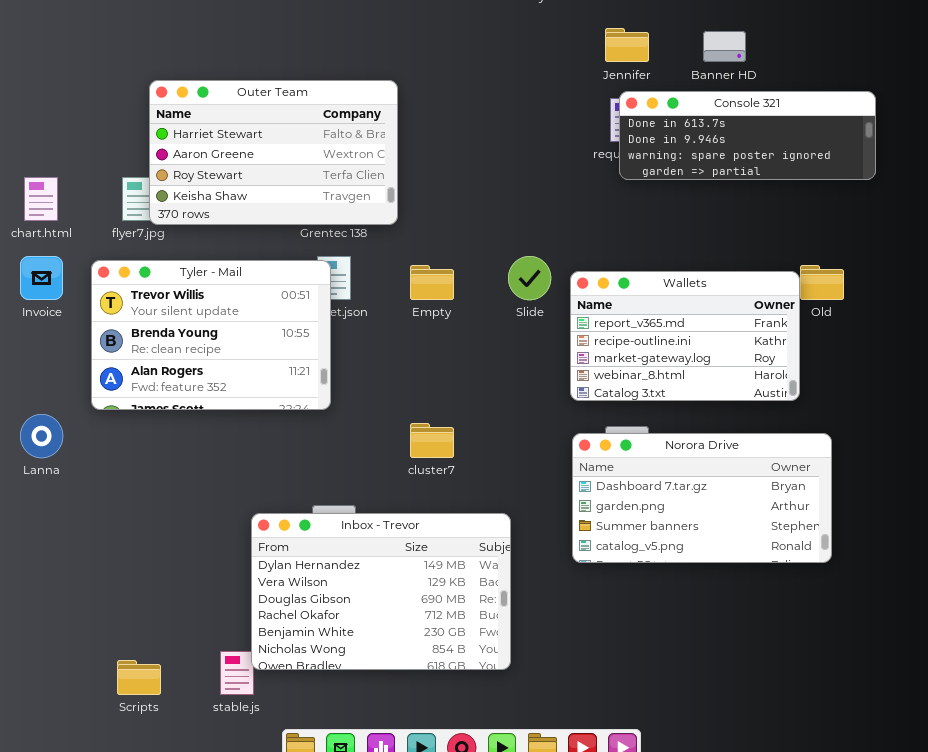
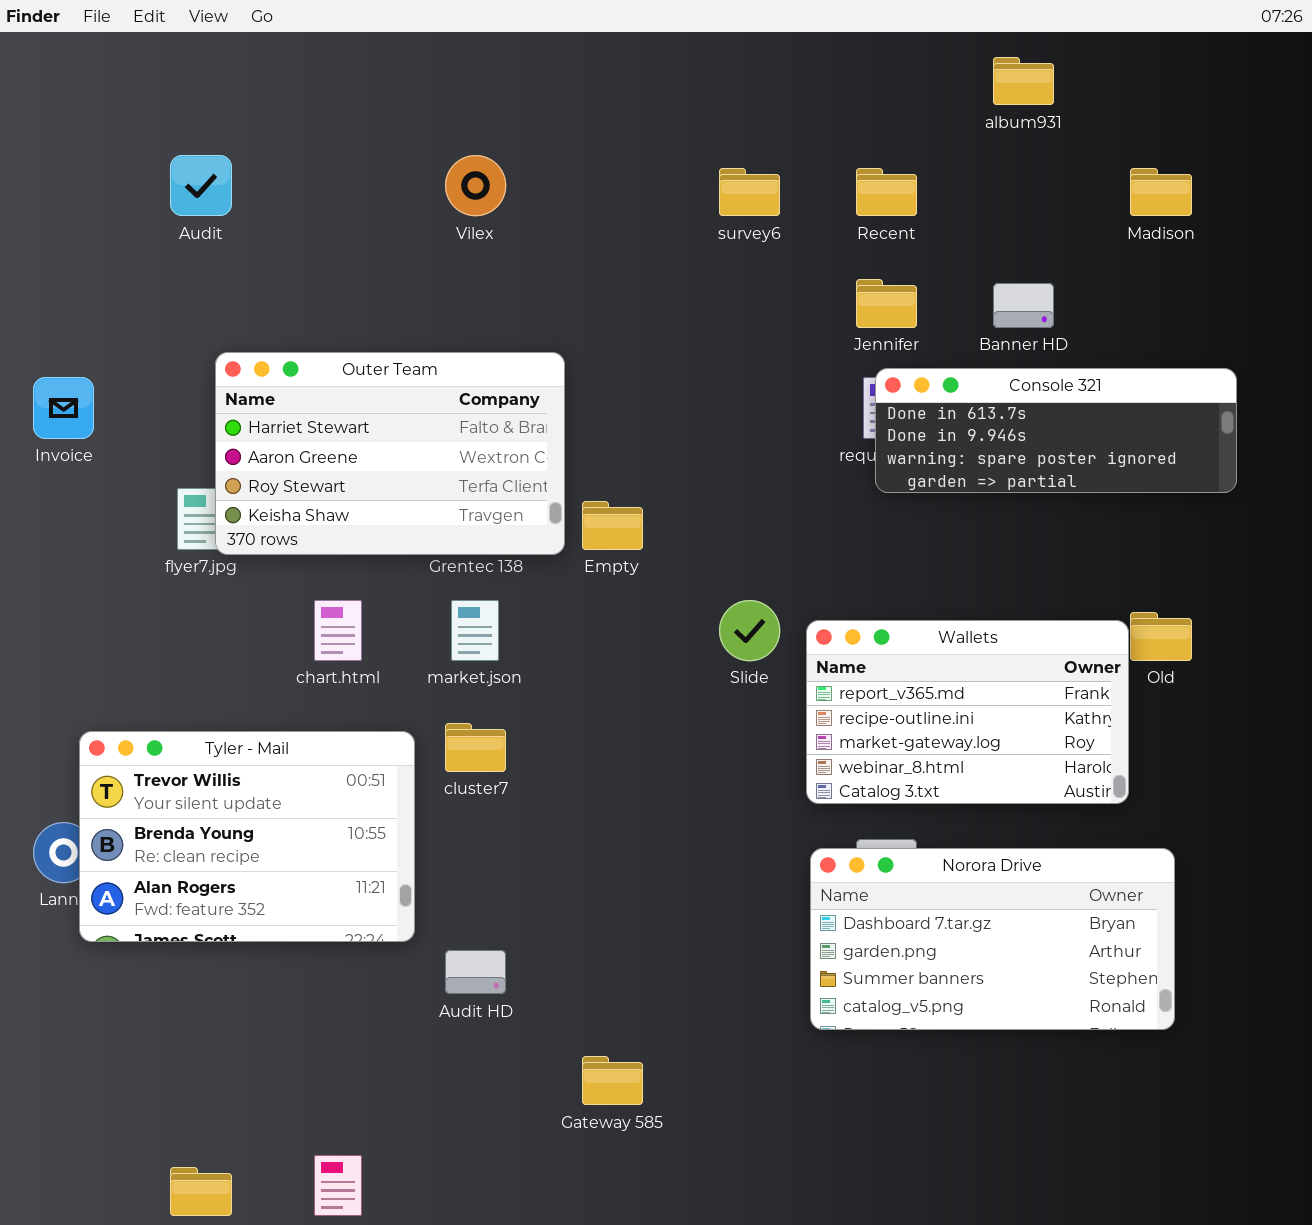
chart.html: [24,177,58,221] -> [314,600,362,661], moved
Invoice: [20,256,63,300] -> [33,377,94,439], moved
Tyler - Mail: [91,260,331,410] -> [79,731,415,942], moved
Empty: [410,265,454,300] -> [582,501,643,550], moved
cluster7: [410,423,454,458] -> [445,723,506,772], moved
Inbox - Trevor: [251,513,511,670] -> none, closed

